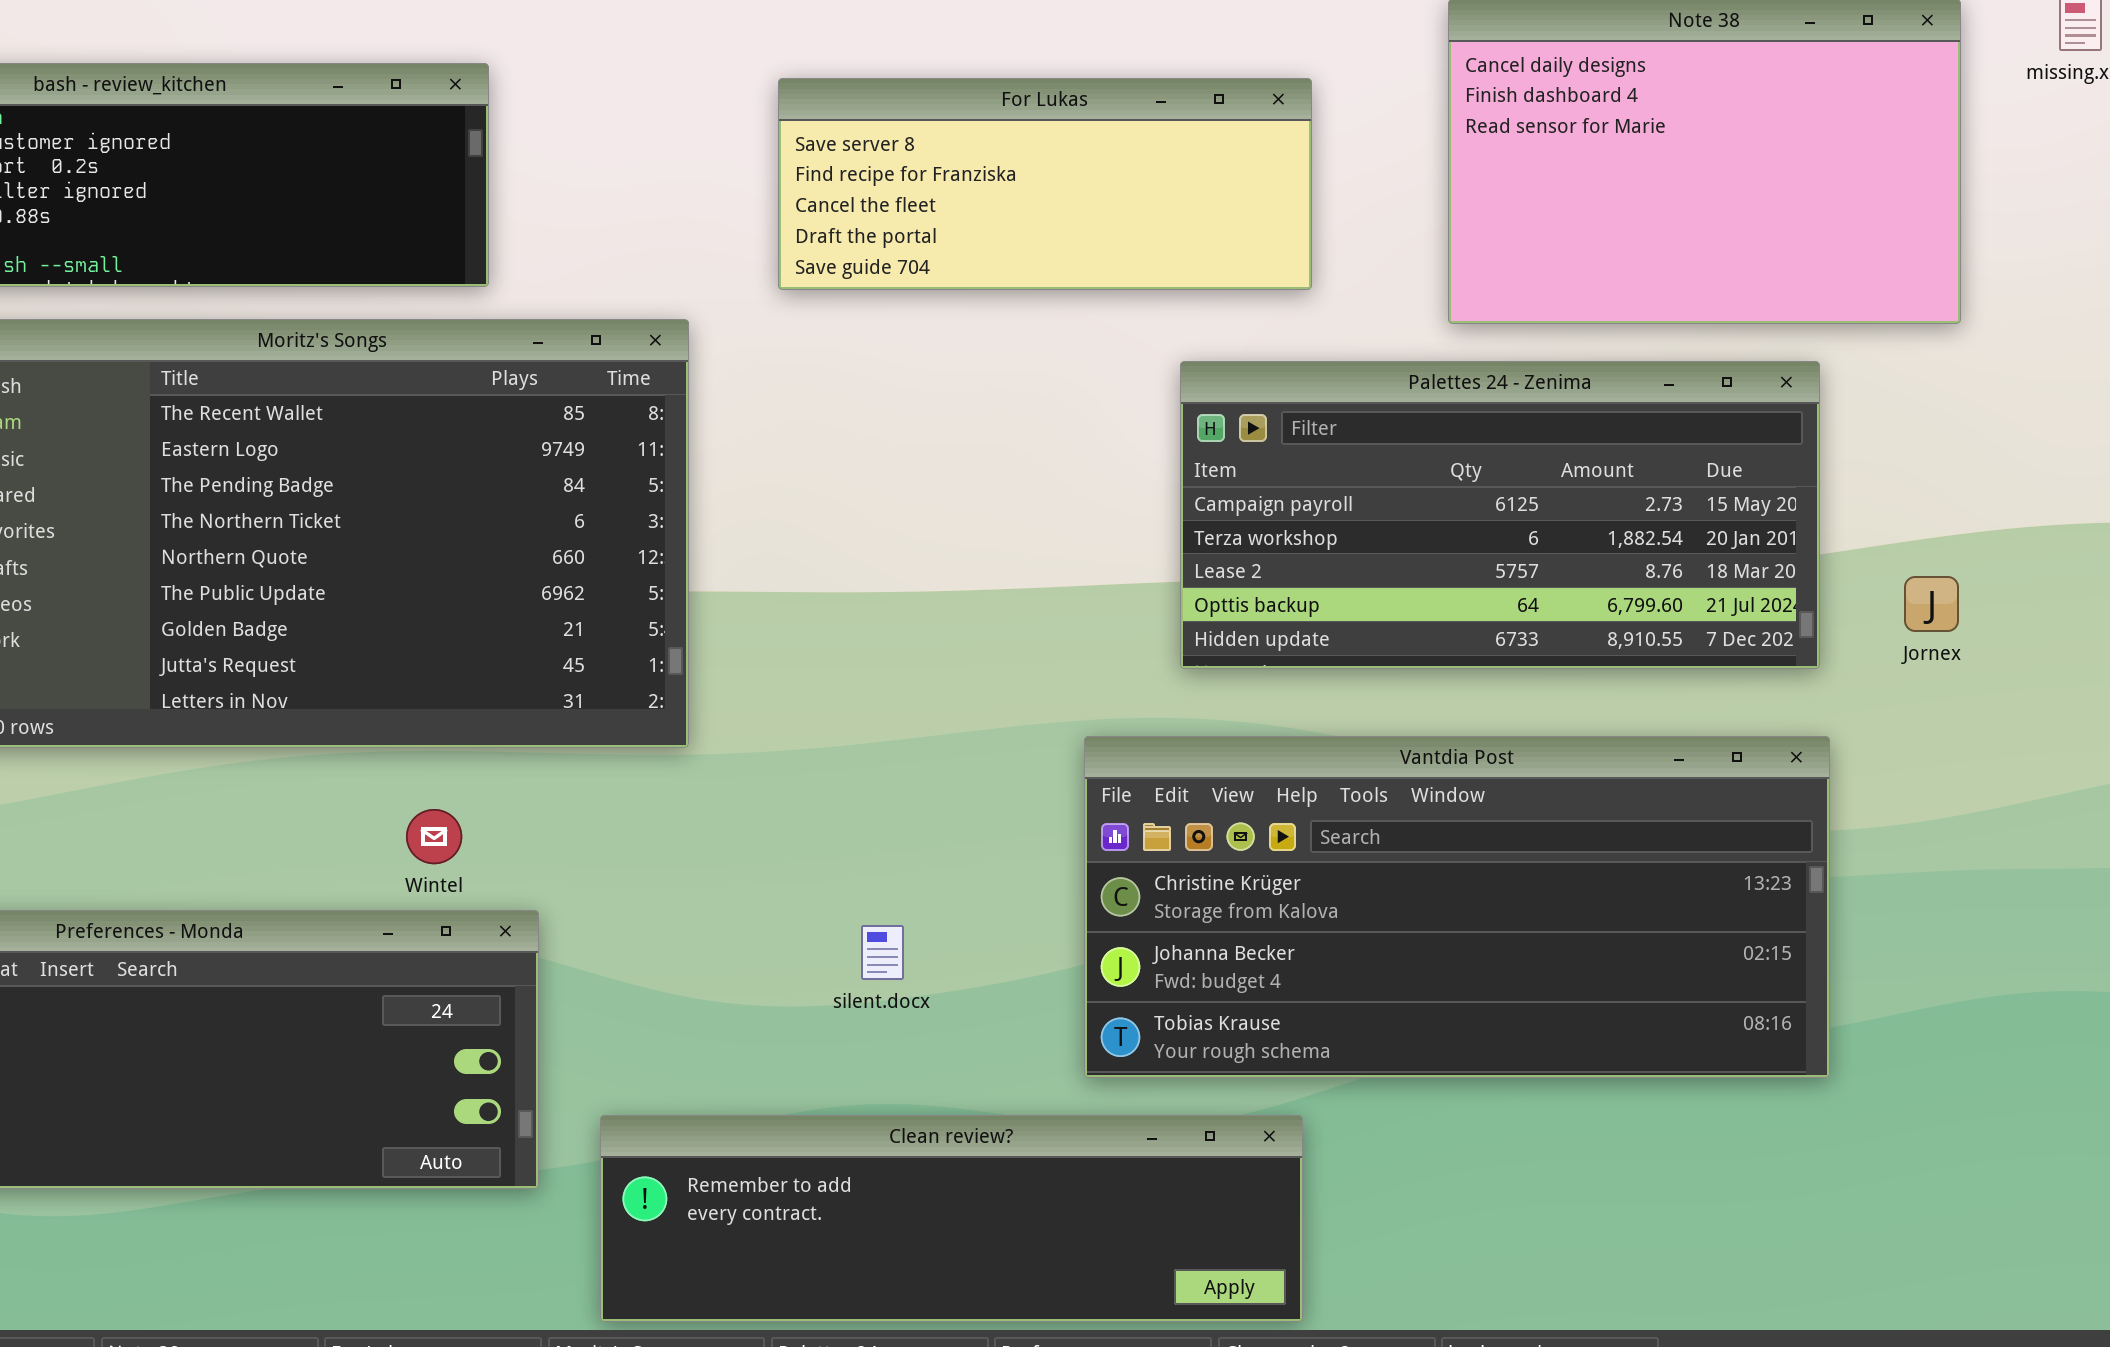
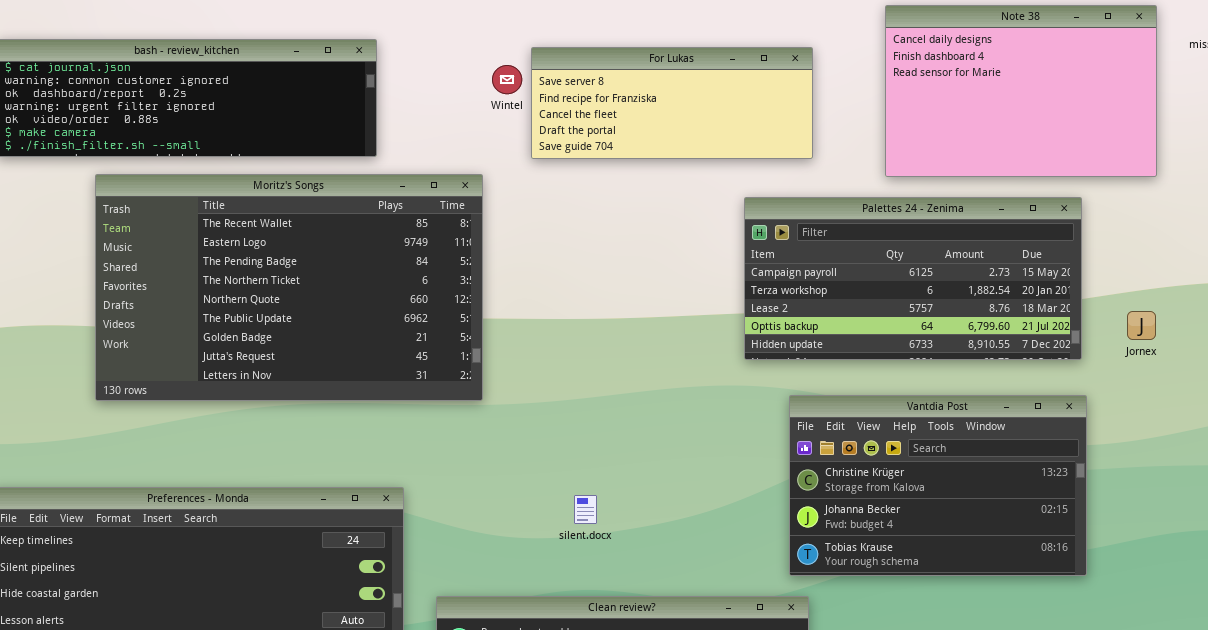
Vantdia Post: [1084,736,1830,1078] -> [789,395,1087,576], resized
Wintel: [406,809,462,864] -> [492,65,522,94], moved

